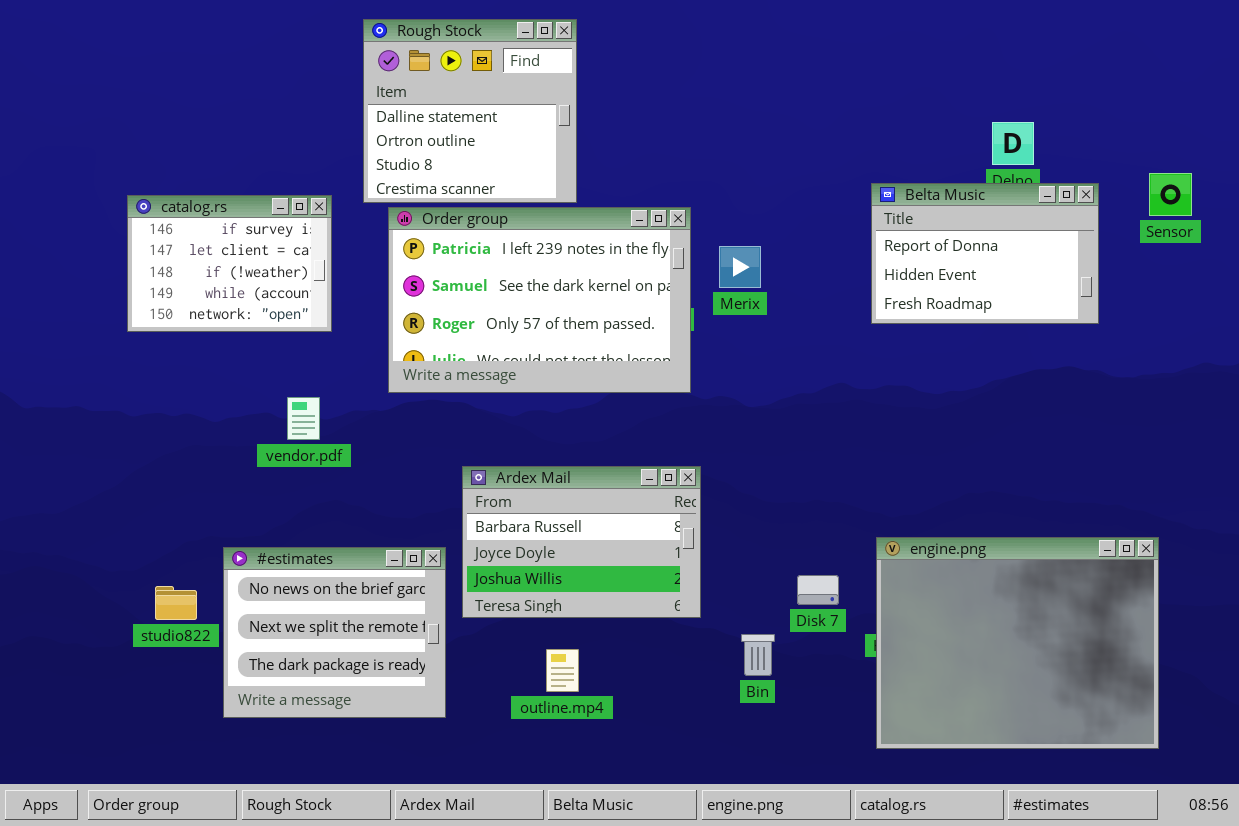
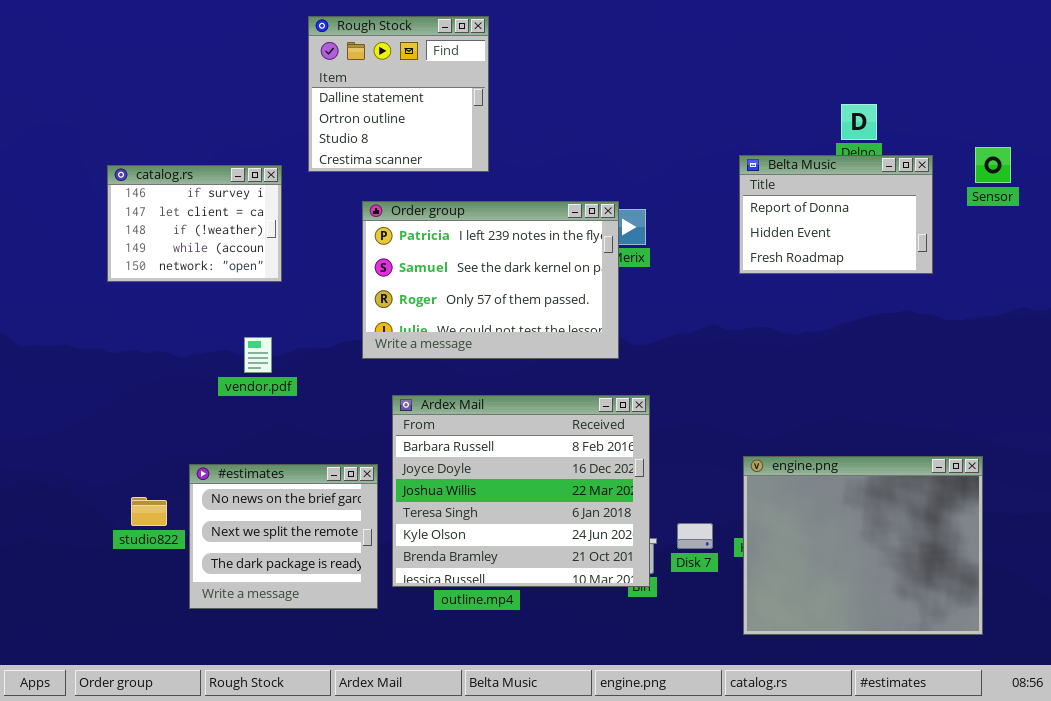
Order group: [388,207,691,393] -> [362,201,619,359], moved
Ardex Mail: [462,466,701,618] -> [392,395,650,587], resized
Disk 7: [797,575,839,605] -> [677,523,713,549], moved

